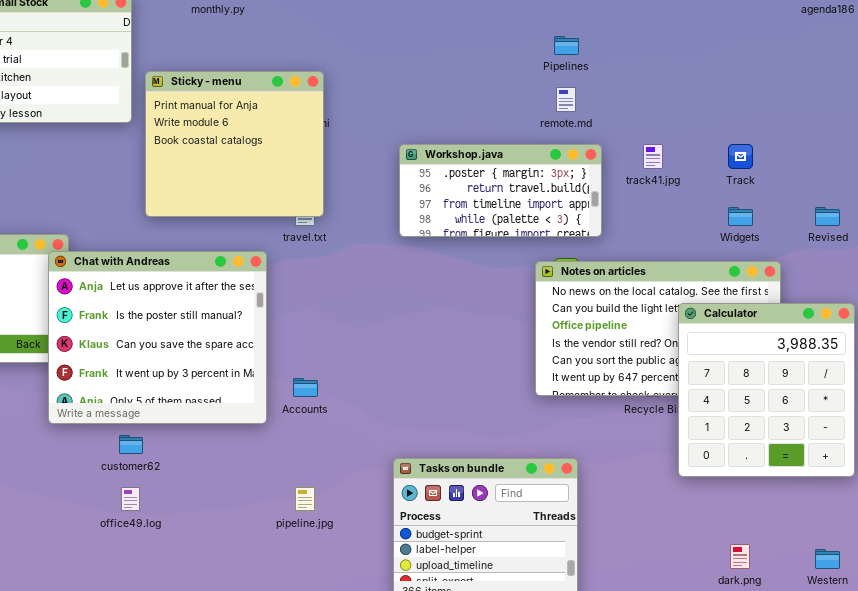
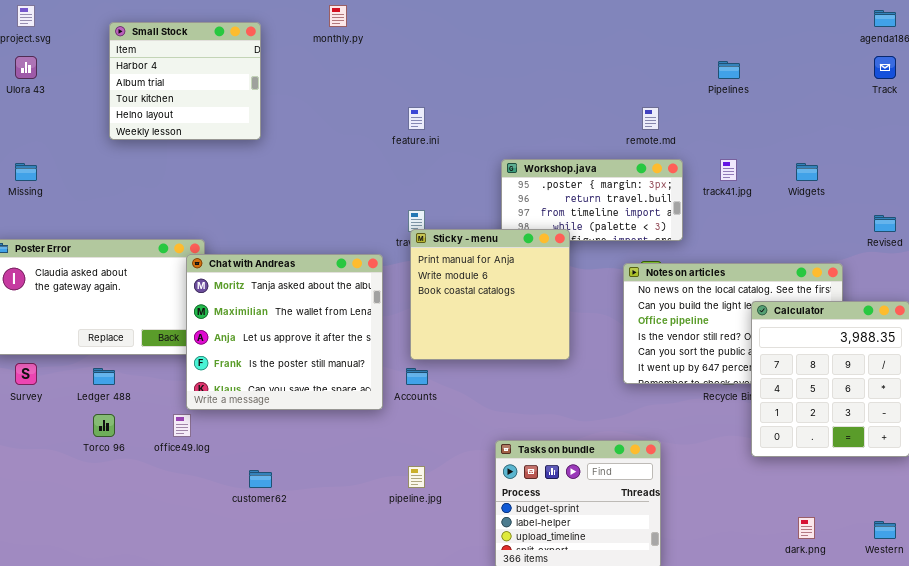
Pipelines: [554,36,579,55] -> [718,61,740,79], moved
Sticky - menu: [145,71,324,217] -> [410,229,570,360], moved
Track: [728,144,753,169] -> [874,56,896,79], moved
Widgets: [728,207,753,226] -> [796,163,818,181], moved
Chat with Andreas: [48,251,267,424] -> [186,254,383,410], scrolled up 2 rows
customer62: [119,435,143,454] -> [249,470,272,488], moved
office49.log: [121,487,140,511] -> [173,414,191,437], moved

